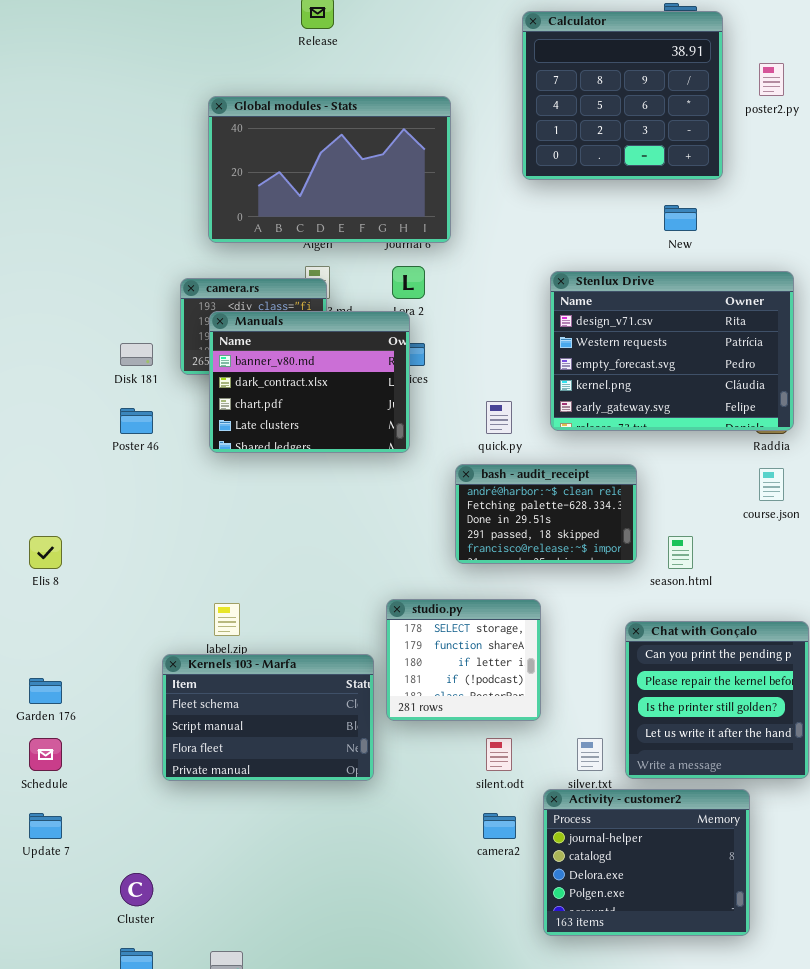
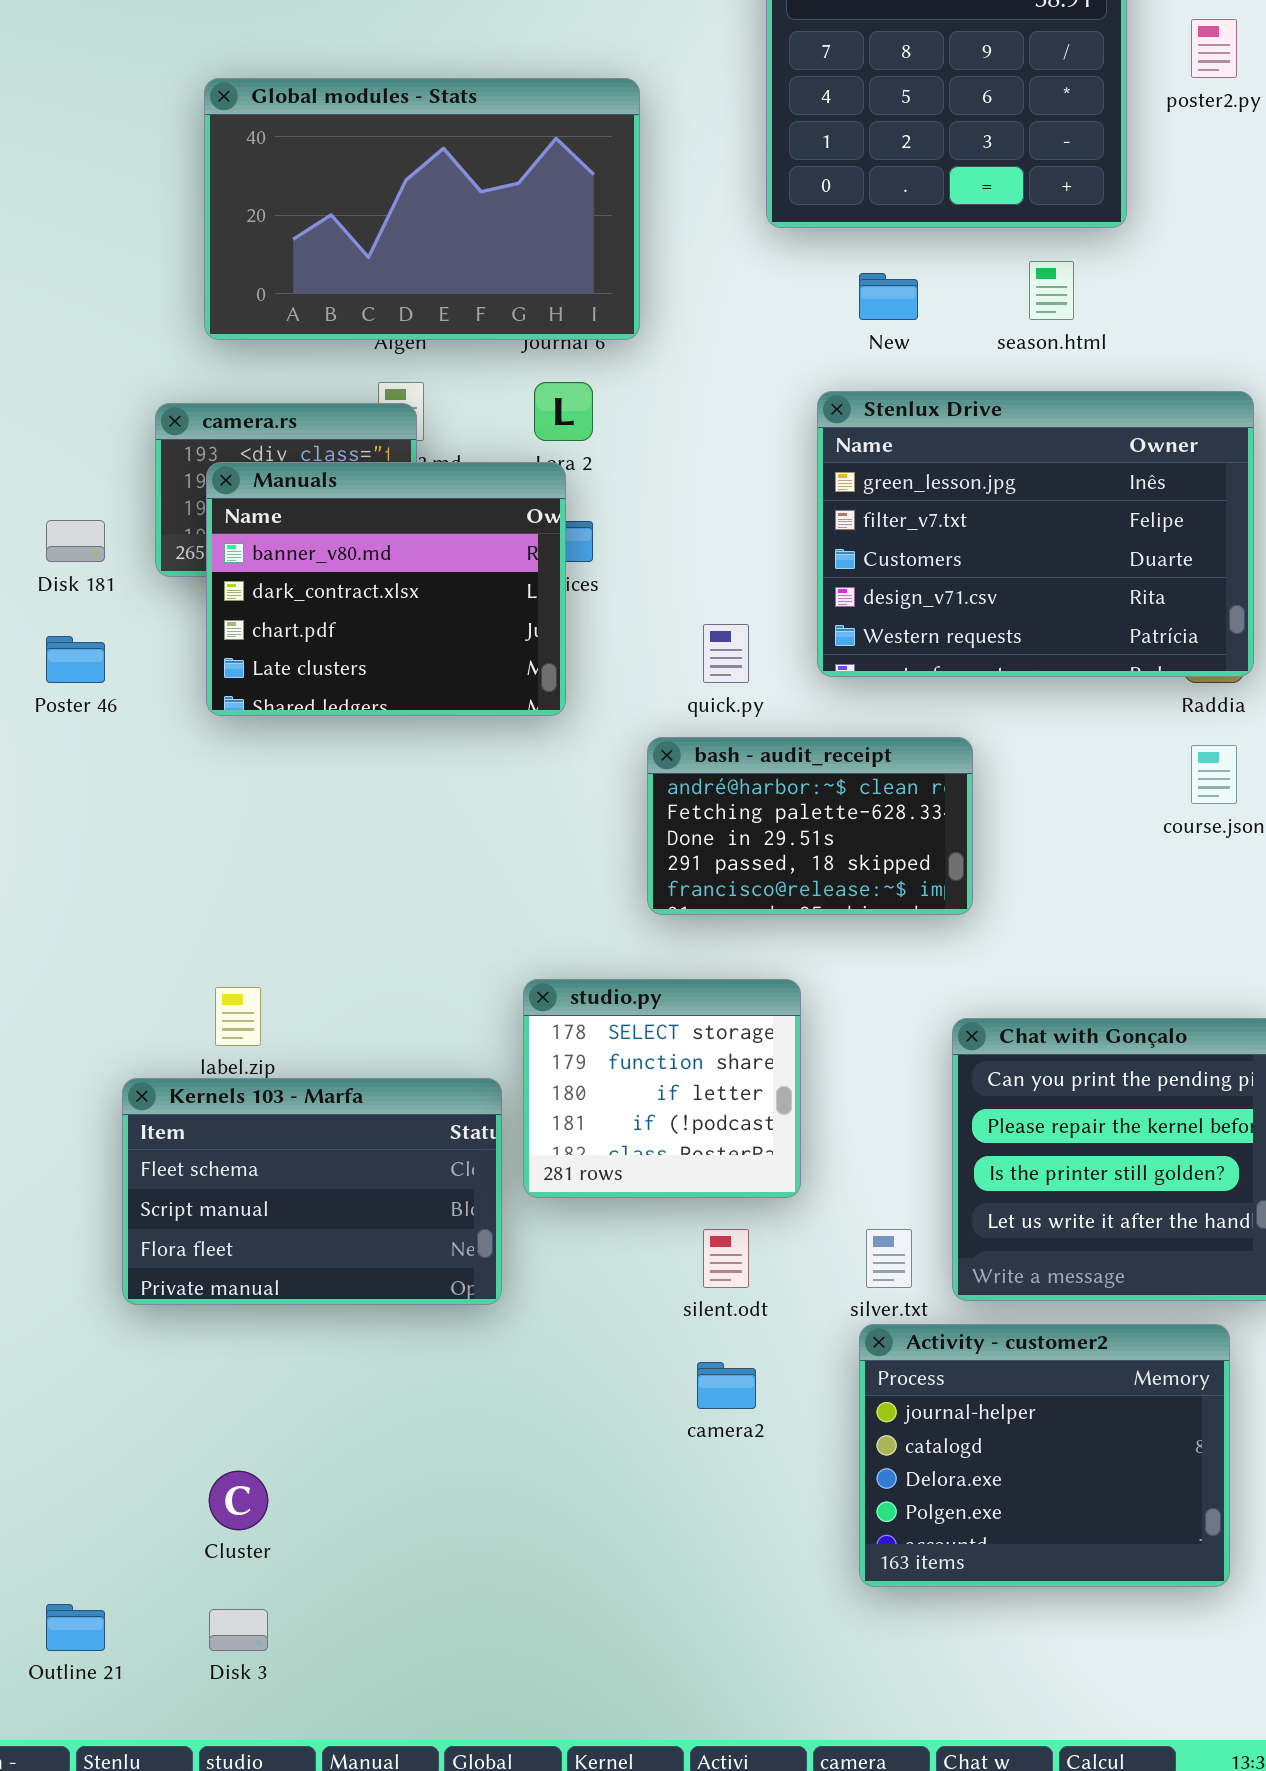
New: [664,205,697,231] -> [859,273,918,320], moved
Stenlux Drive: [550,271,794,431] -> [817,391,1254,677], scrolled up 3 rows
season.html: [668,536,693,569] -> [1029,261,1074,320], moved
Activity - customer2: [543,789,750,936] -> [859,1324,1230,1587], moved
Cluster: [120,873,153,906] -> [209,1471,268,1530], moved

